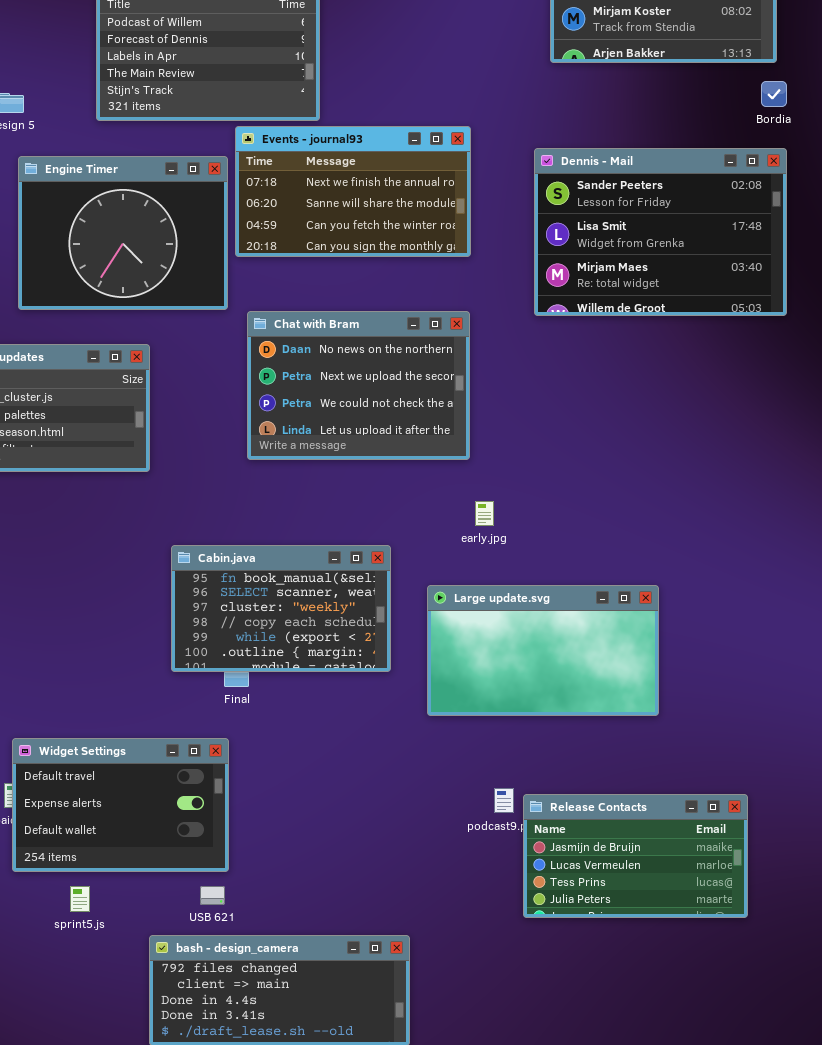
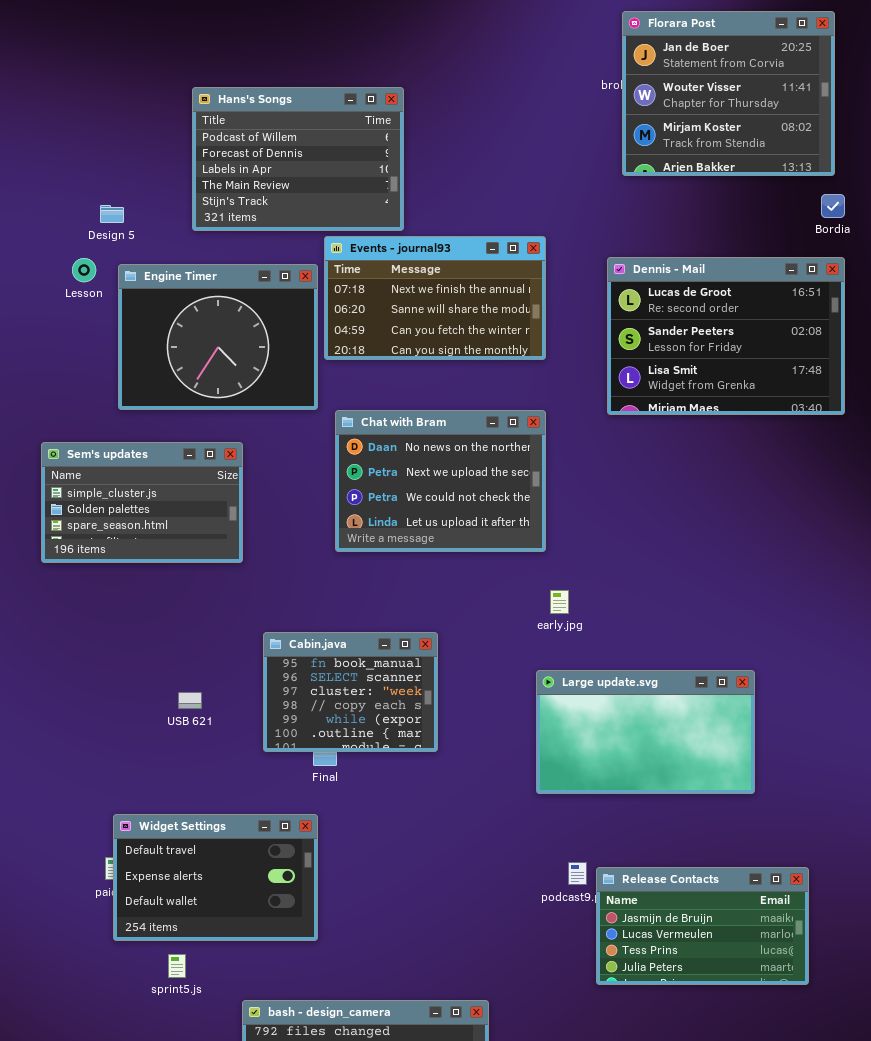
Dennis - Mail: [534,148,787,316] -> [607,257,845,415], scrolled up 1 row
Cabin.java: [171,545,391,672] -> [263,632,438,752], resized
Large update.svg: [427,585,659,716] -> [536,670,755,794], moved
USB 621: [200,886,225,905] -> [178,692,202,709], moved

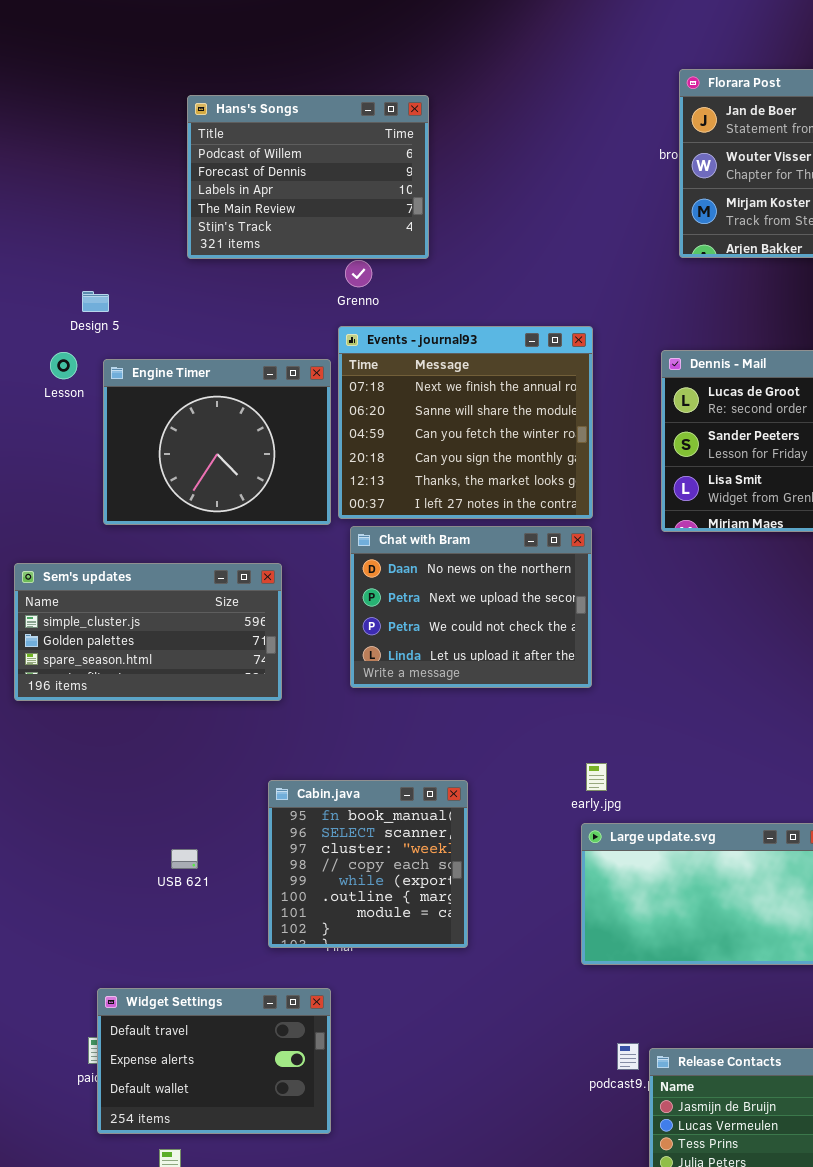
Hans's Songs: [192,87,404,231] -> [187,95,429,259], moved
Events - journal93: [324,236,546,360] -> [338,326,593,519], resized
Sem's updates: [41,442,243,563] -> [14,563,282,701], resized
early.jpg: [550,590,569,614] -> [586,763,607,791], moved
Cabin.java: [263,632,438,752] -> [268,780,468,948], resized

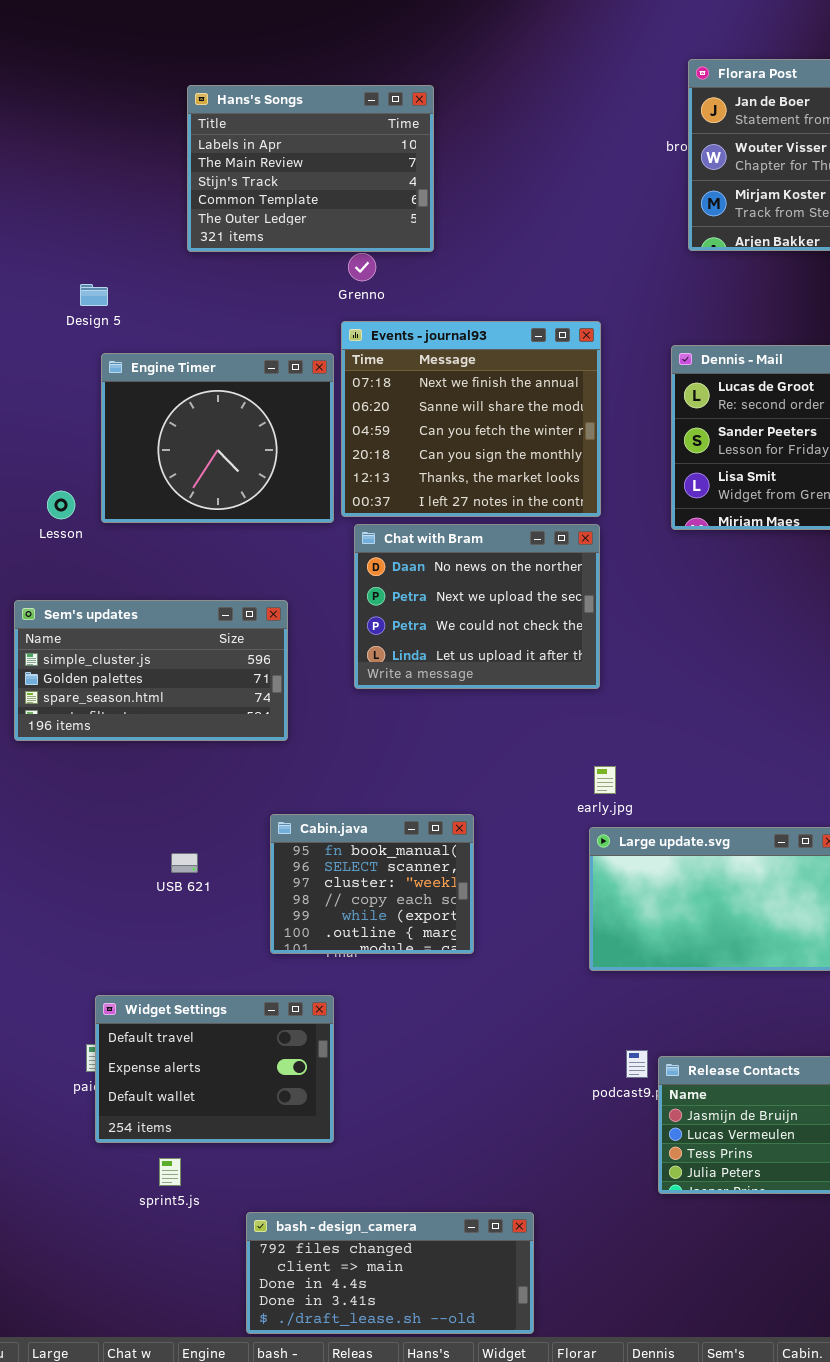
Hans's Songs: [187,95,429,259] -> [187,85,434,252], scrolled down 2 rows
Lesson: [50,352,77,379] -> [47,491,75,519], moved
Sem's updates: [14,563,282,701] -> [14,600,288,741], moved
Cabin.java: [268,780,468,948] -> [270,814,474,954], resized

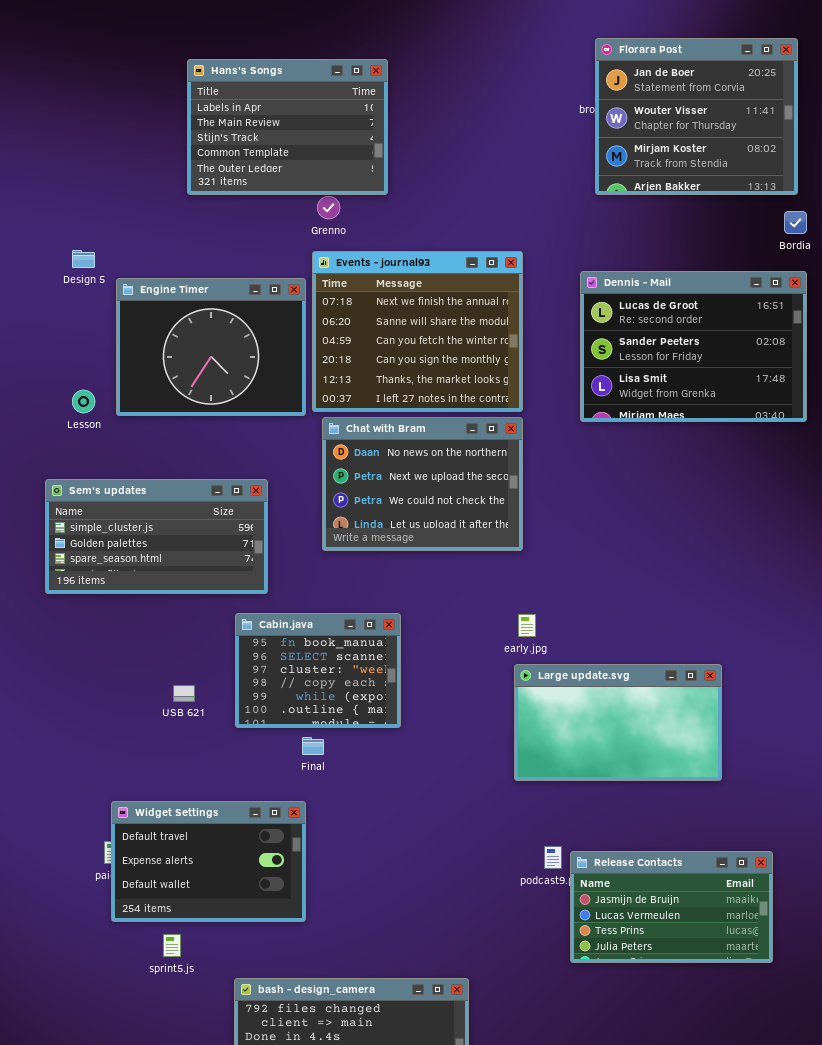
Design 5: [80,284,108,306] -> [72,250,95,268], moved
Cabin.java: [270,814,474,954] -> [235,613,401,728], moved

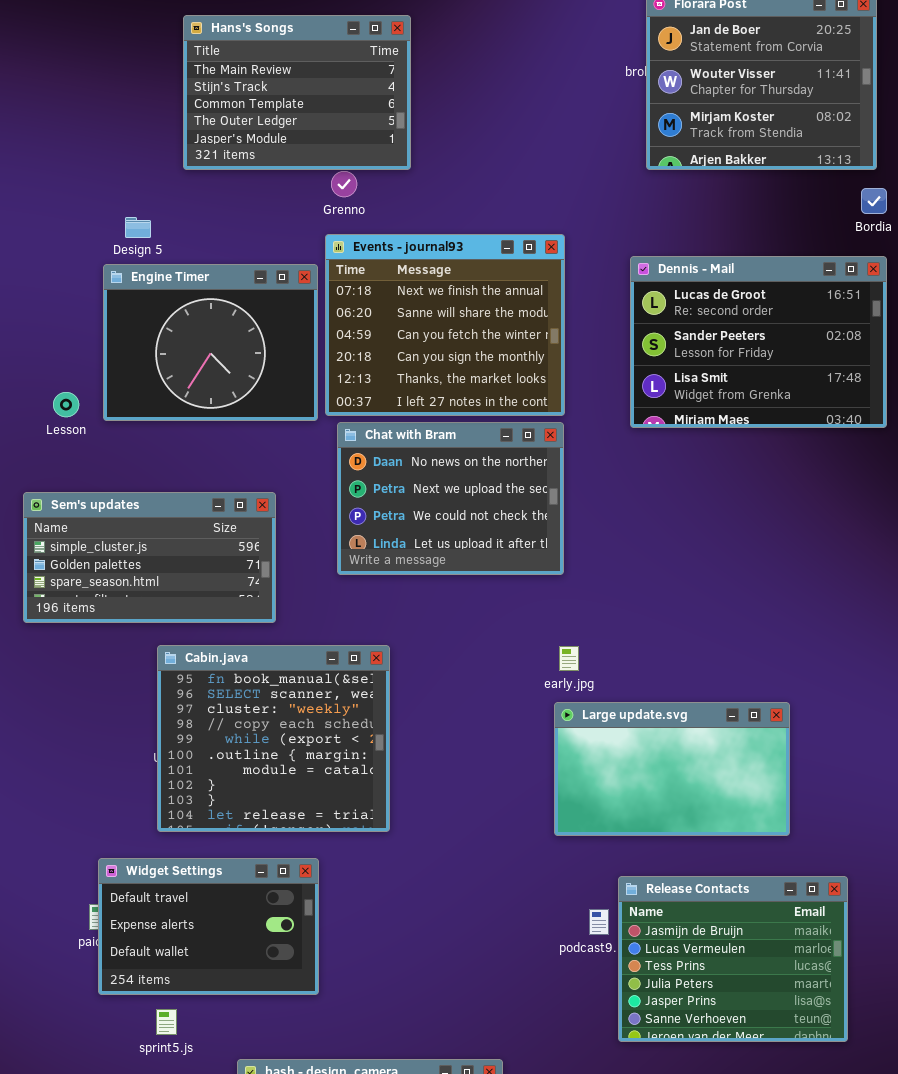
Hans's Songs: [187,59,388,195] -> [183,15,411,170], scrolled down 1 row
Design 5: [72,250,95,268] -> [125,217,151,238], moved
Cabin.java: [235,613,401,728] -> [157,645,390,832], moved, resized
Release Contacts: [570,851,773,963] -> [618,876,848,1042], resized

